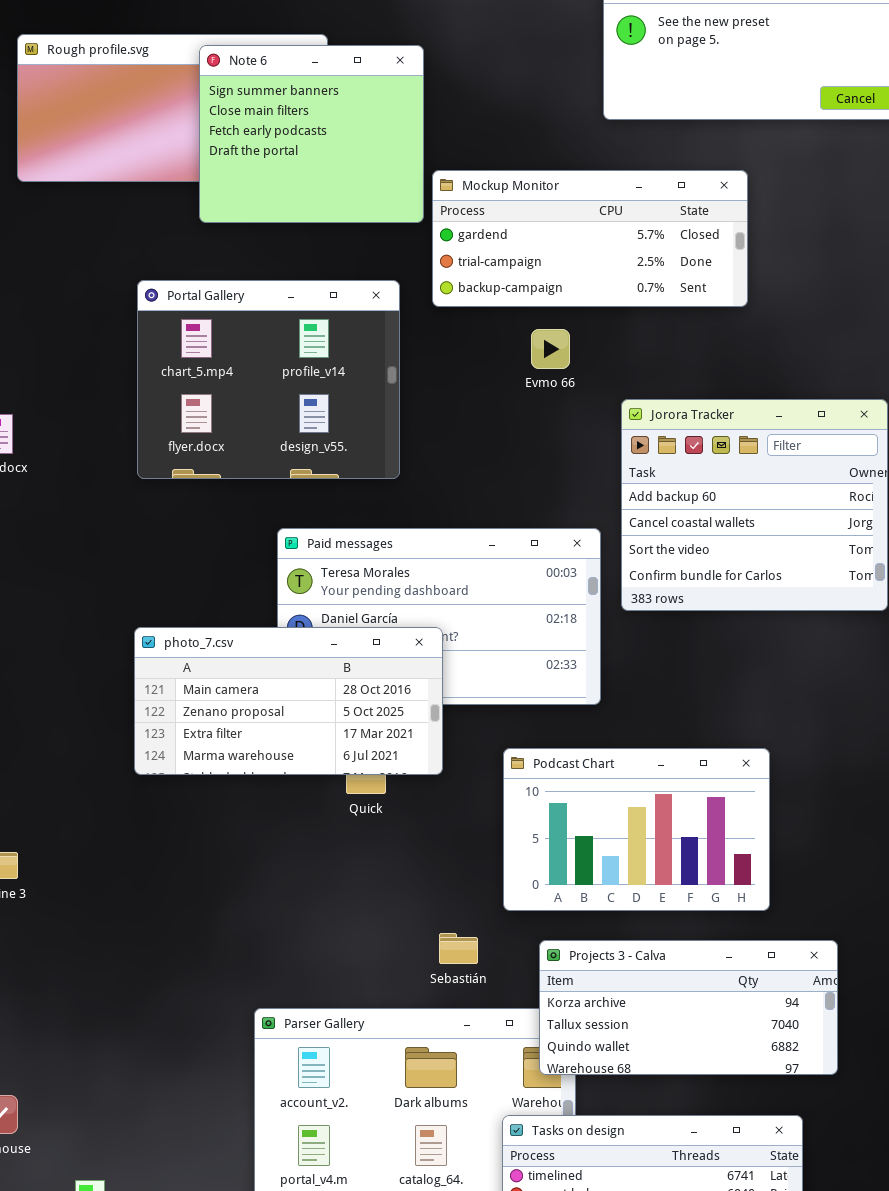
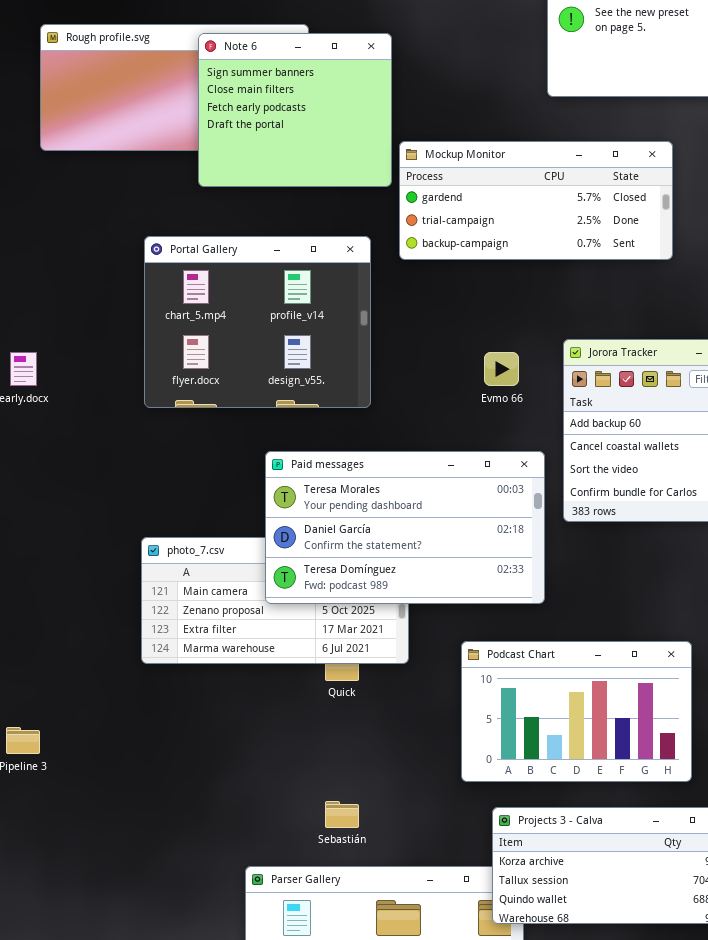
Evmo 66: [531,329,570,369] -> [484,352,519,386], moved
Paid messages: [277,528,601,705] -> [265,451,545,604], raised
Sebastián: [439,933,478,964] -> [325,801,359,828], moved

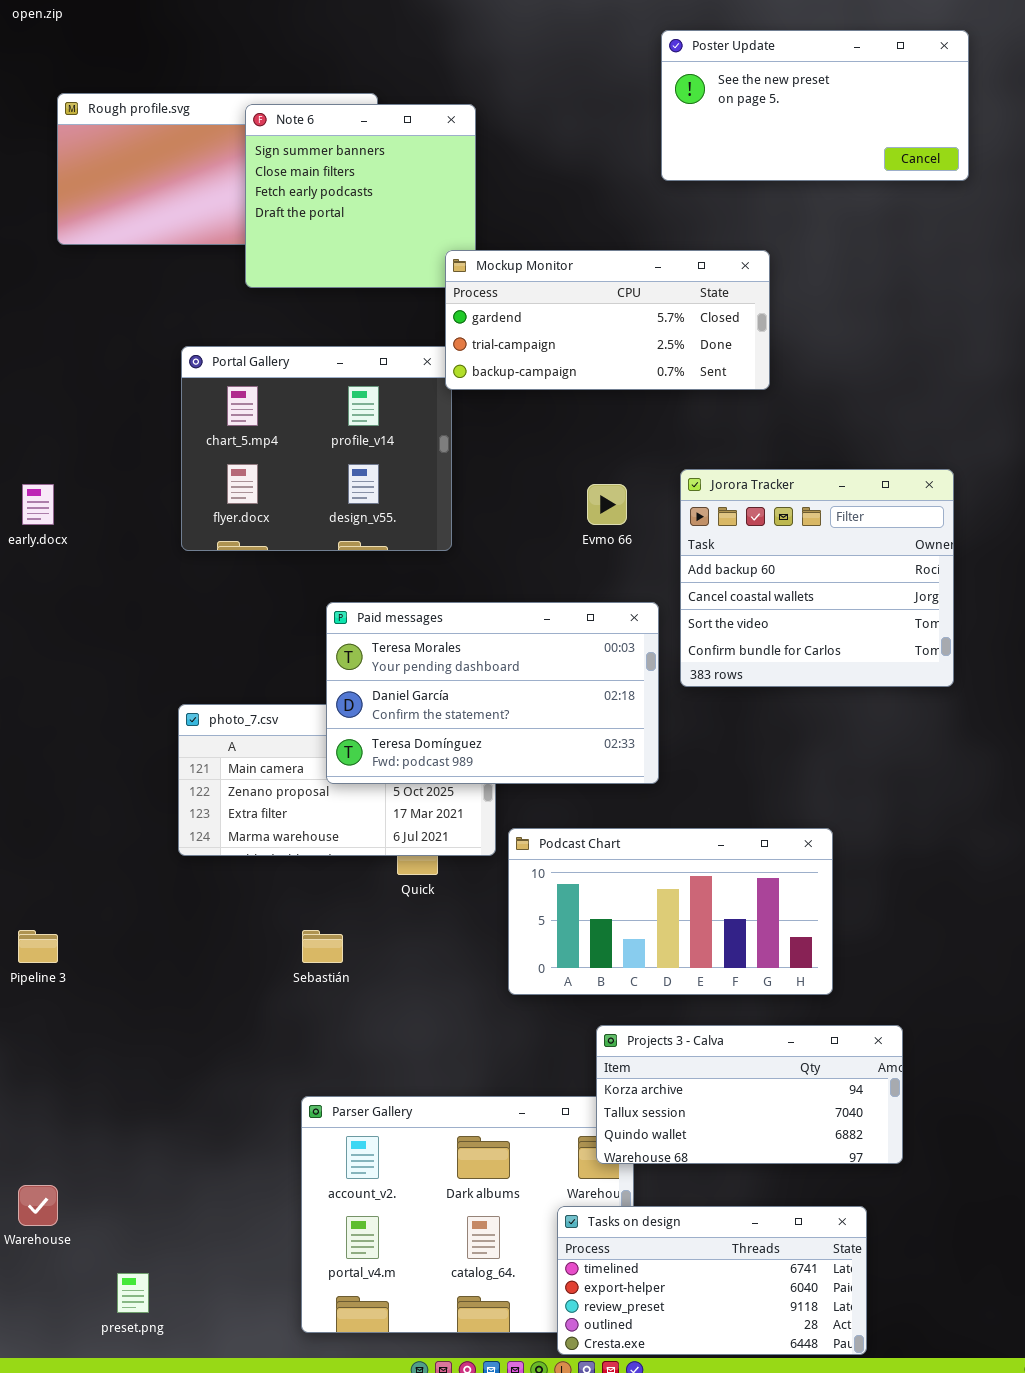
Mockup Monitor: [399,141,673,260] -> [445,250,770,390], moved
Podcast Chart: [461,641,692,782] -> [508,828,833,995], resized
Sebastián: [325,801,359,828] -> [302,930,343,963], moved

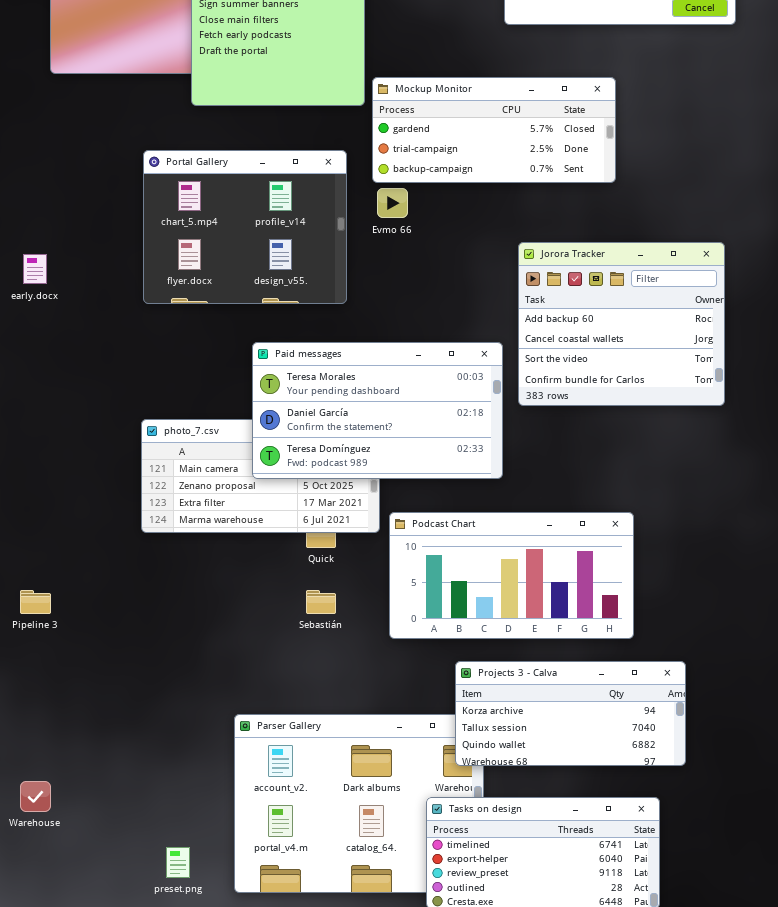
Mockup Monitor: [445,250,770,390] -> [372,77,616,183], moved
Evmo 66: [587,484,627,525] -> [377,188,408,218], moved
Sebastián: [302,930,343,963] -> [306,590,336,614], moved
preset.png: [117,1273,149,1313] -> [166,847,190,878], moved

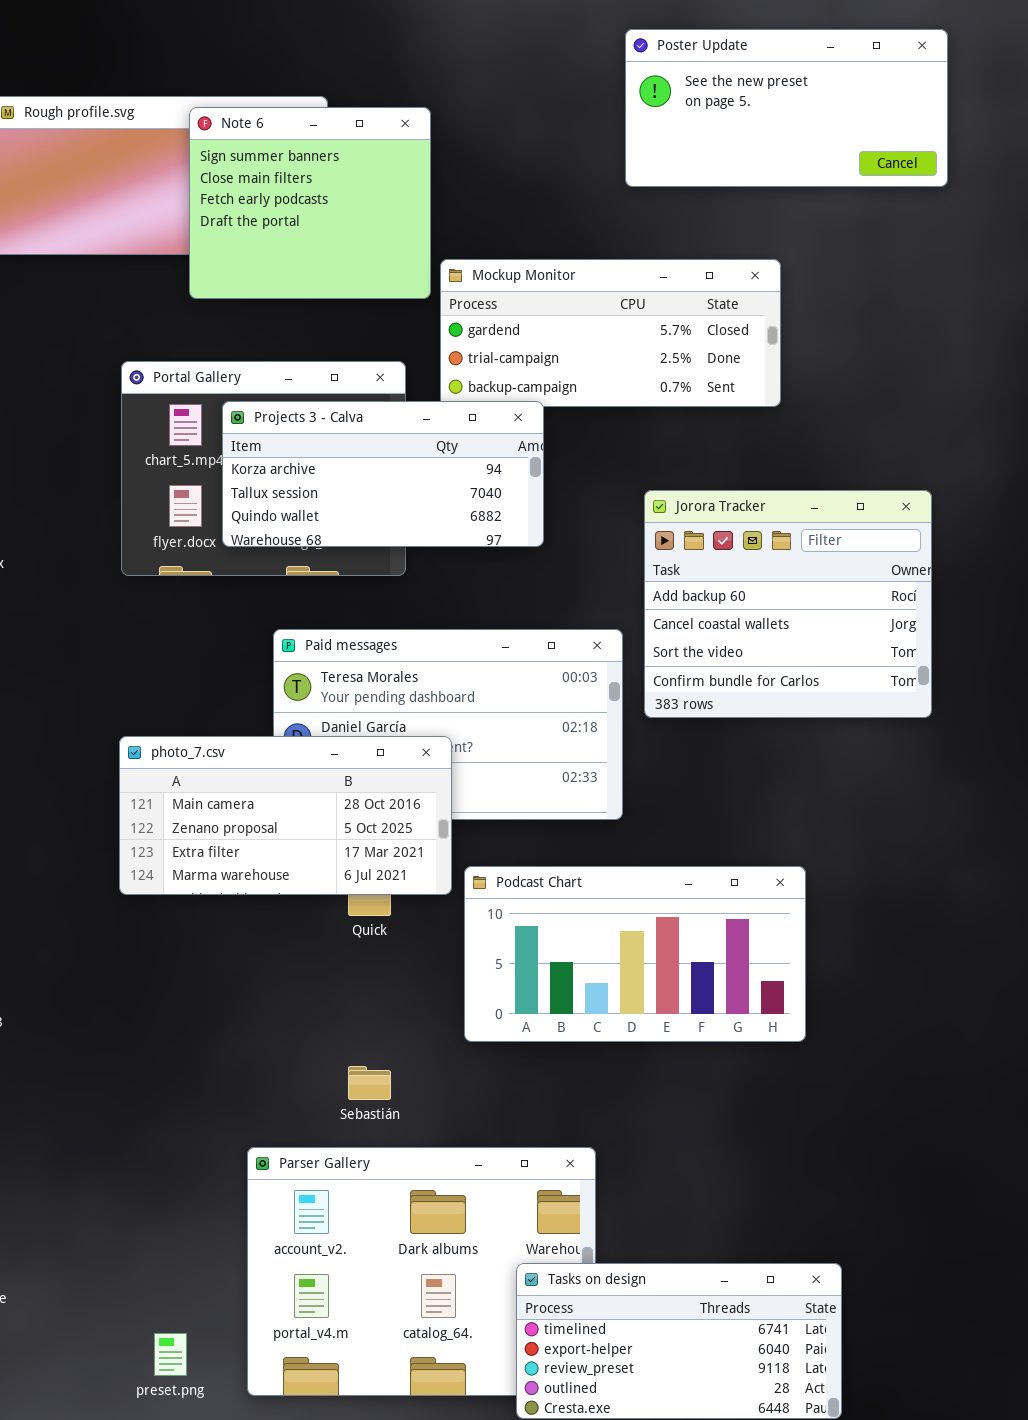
photo_7.csv: [141,419,380,533] -> [119,736,452,895], raised
Sebastián: [306,590,336,614] -> [348,1066,391,1100], moved
Projects 3 - Calva: [455,661,686,766] -> [222,401,544,547], moved

